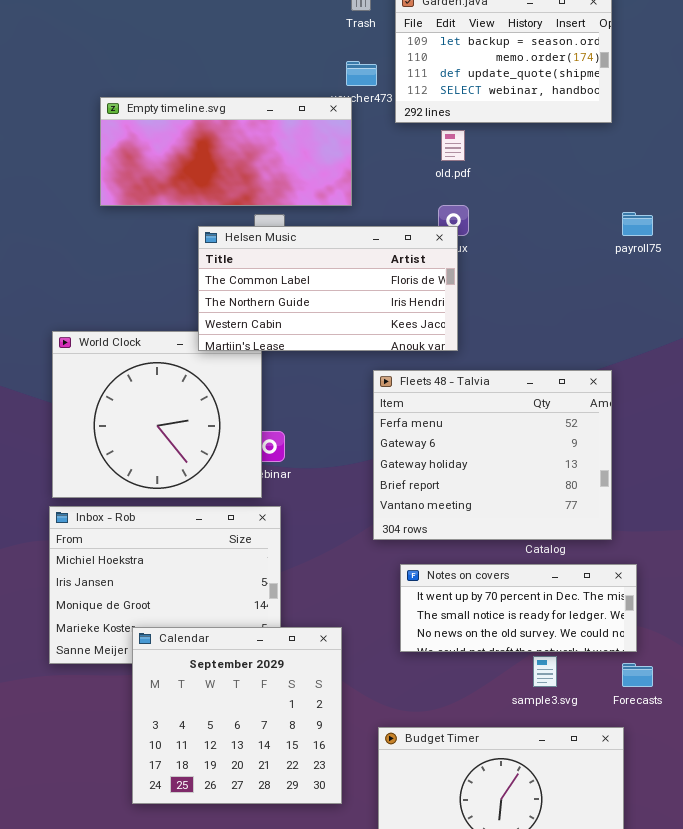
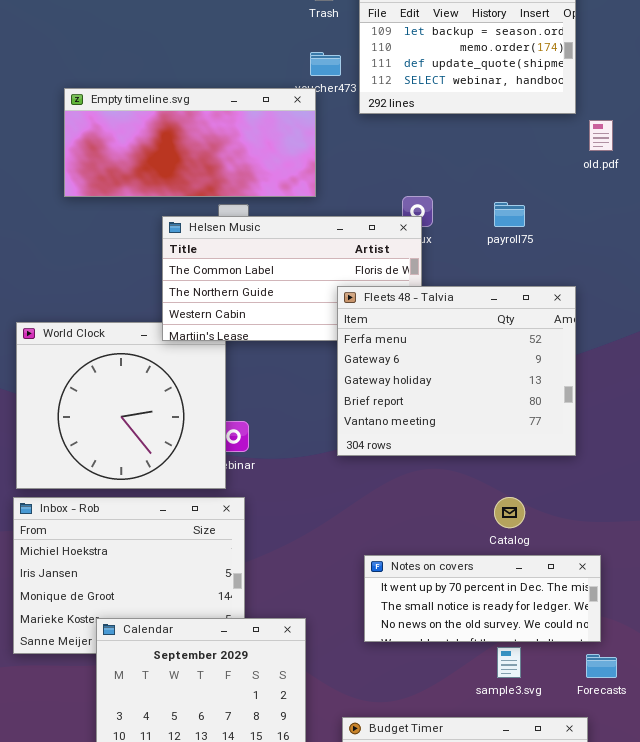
old.pdf: [441,130,465,161] -> [589,120,613,151], moved
payroll75: [622,212,653,236] -> [494,202,525,227], moved
Fleets 48 - Talvia: [373,370,612,540] -> [337,286,576,456], moved

